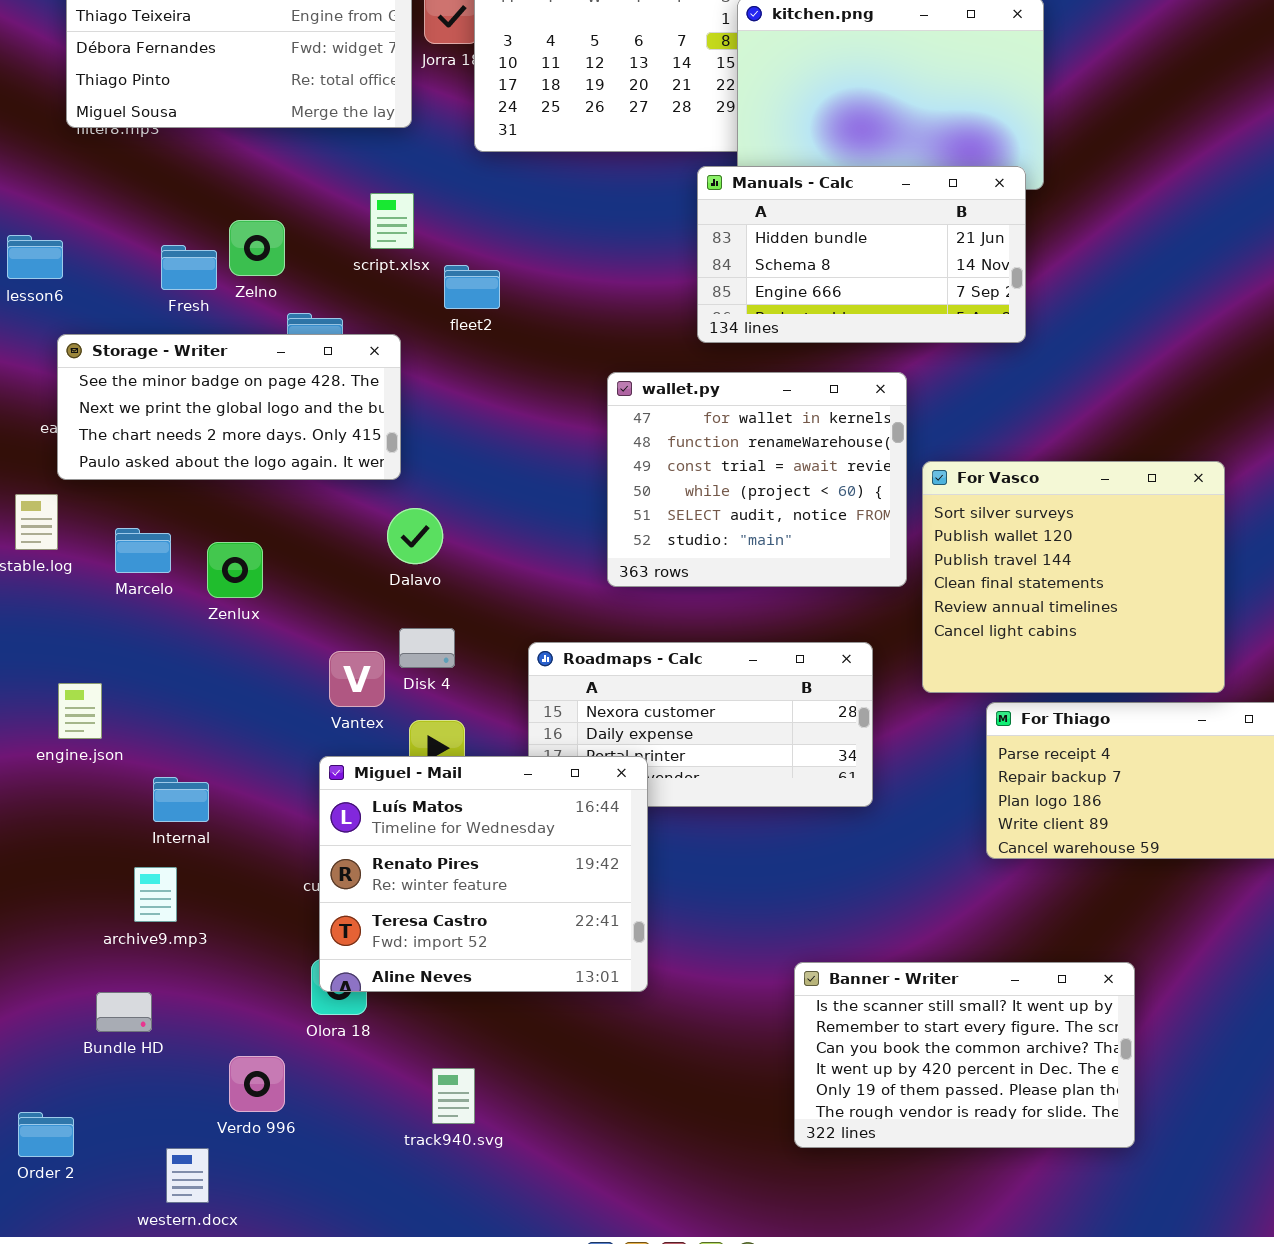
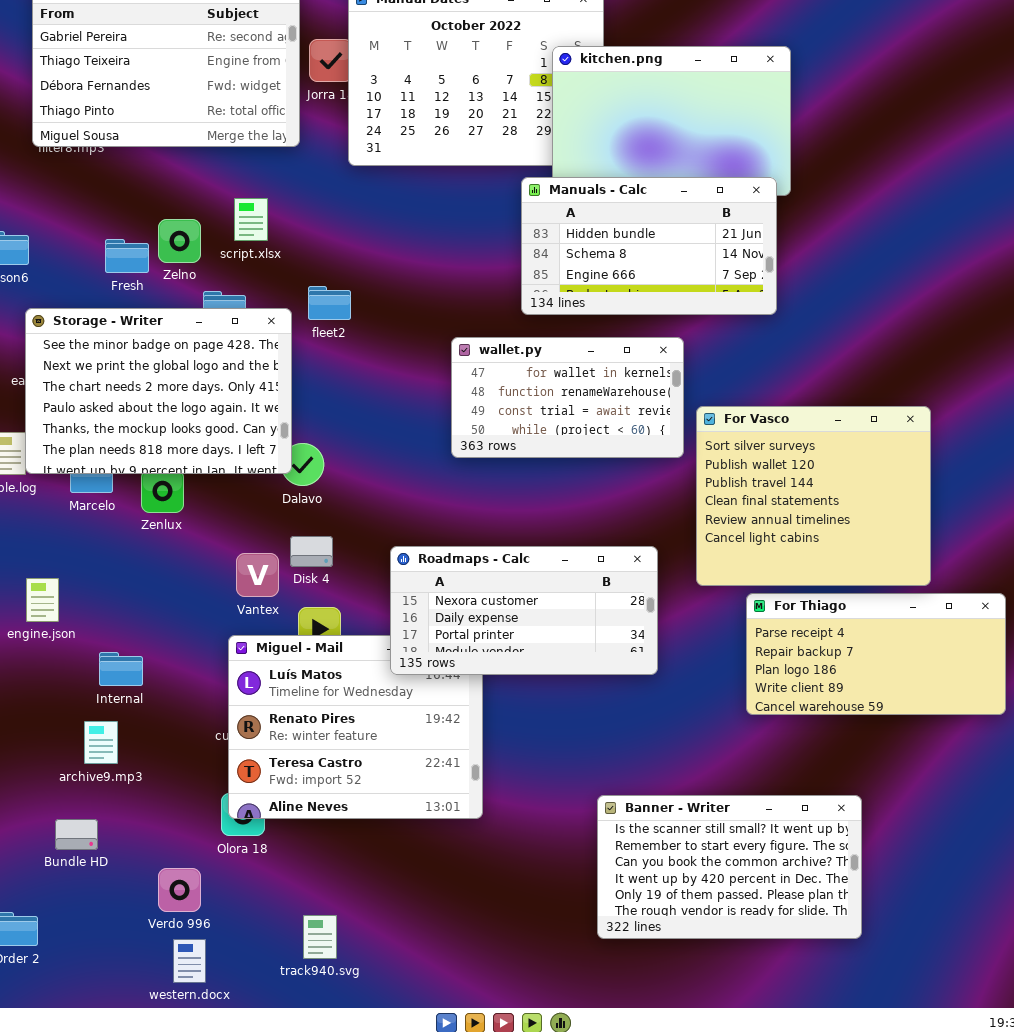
script.xlsx: [370,193,414,249] -> [234,198,268,241], moved
fleet2: [444,265,500,309] -> [308,286,351,320], moved
Storage - Writer: [57,334,401,480] -> [25,308,292,474], resized
wallet.py: [607,372,907,587] -> [451,337,684,458], resized
Roadmaps - Calc: [528,642,873,807] -> [390,546,658,675], raised
track940.svg: [432,1068,475,1124] -> [303,915,337,959], moved
western.docx: [166,1148,209,1203] -> [173,939,206,983], moved

